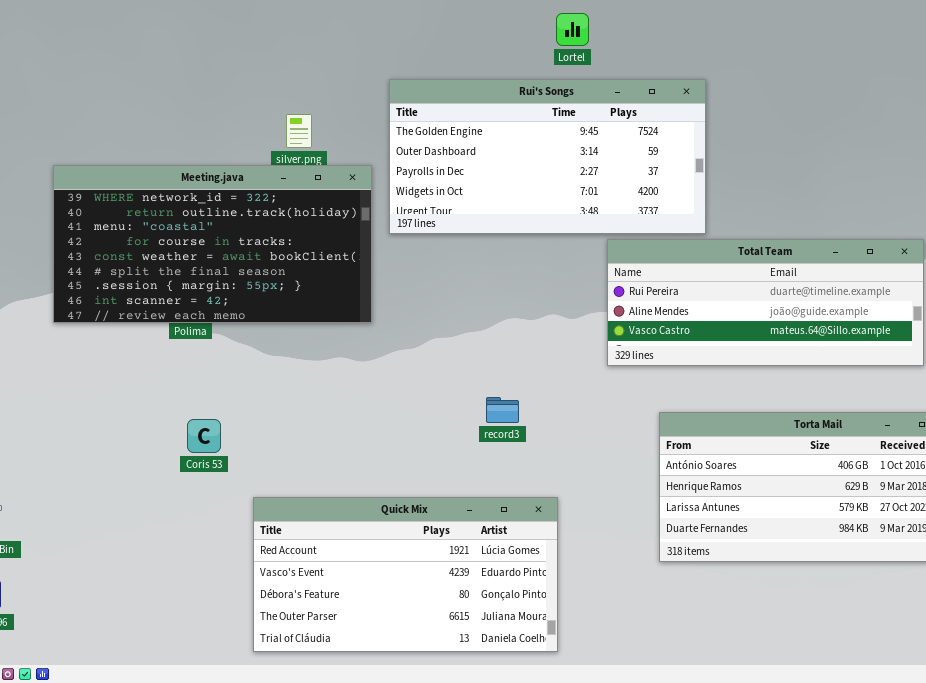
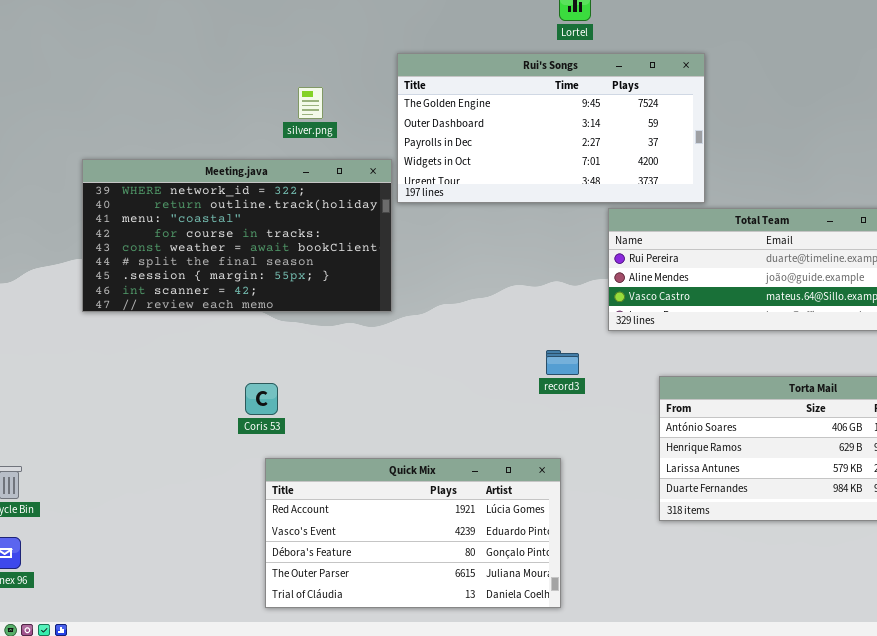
Meeting.java: [53,165,372,323] -> [82,159,392,312], moved
record3: [486,397,519,423] -> [546,350,579,375], moved
Coris 53: [187,419,221,453] -> [245,383,278,415], moved

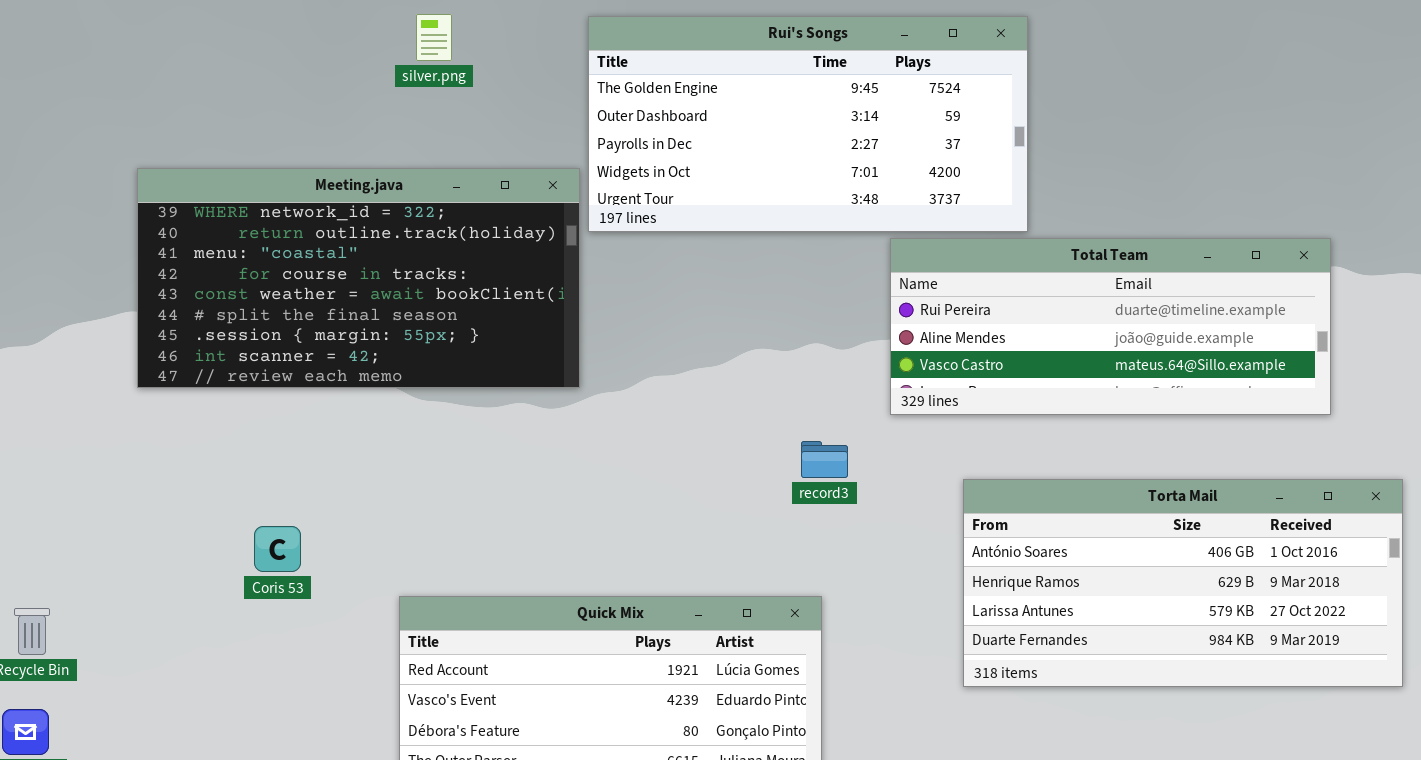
silver.png: [298,87,323,119] -> [416,14,452,61], moved
Coris 53: [245,383,278,415] -> [254,526,301,572], moved

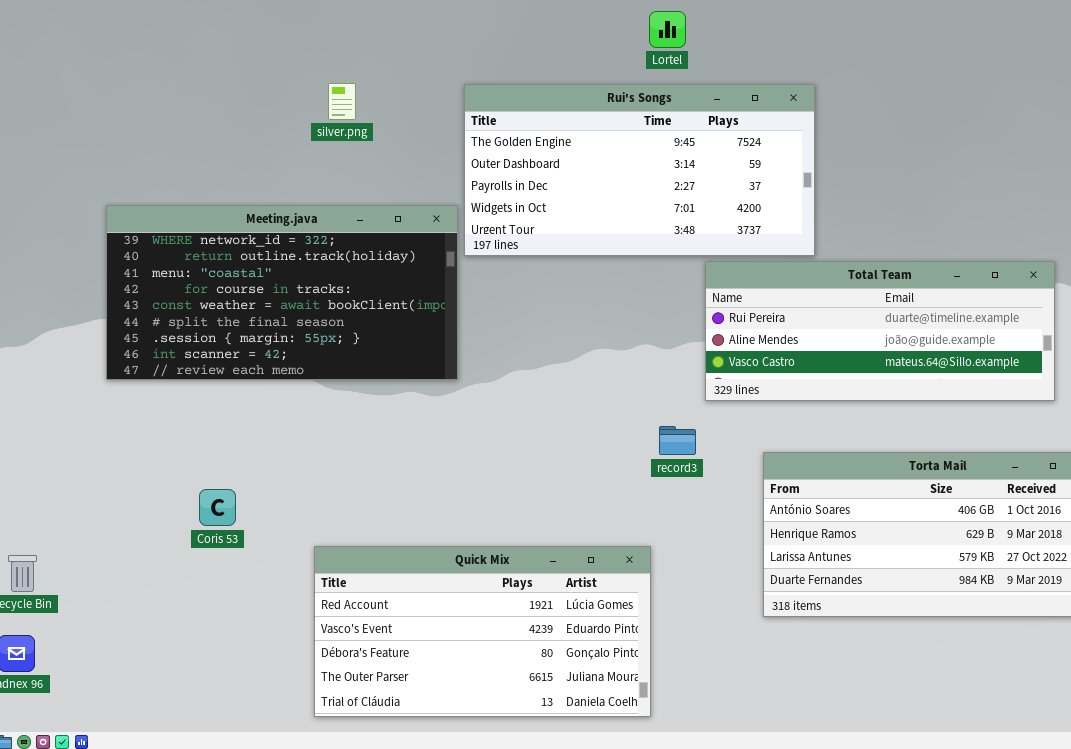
record3: [801,441,848,478] -> [659,426,696,455], moved

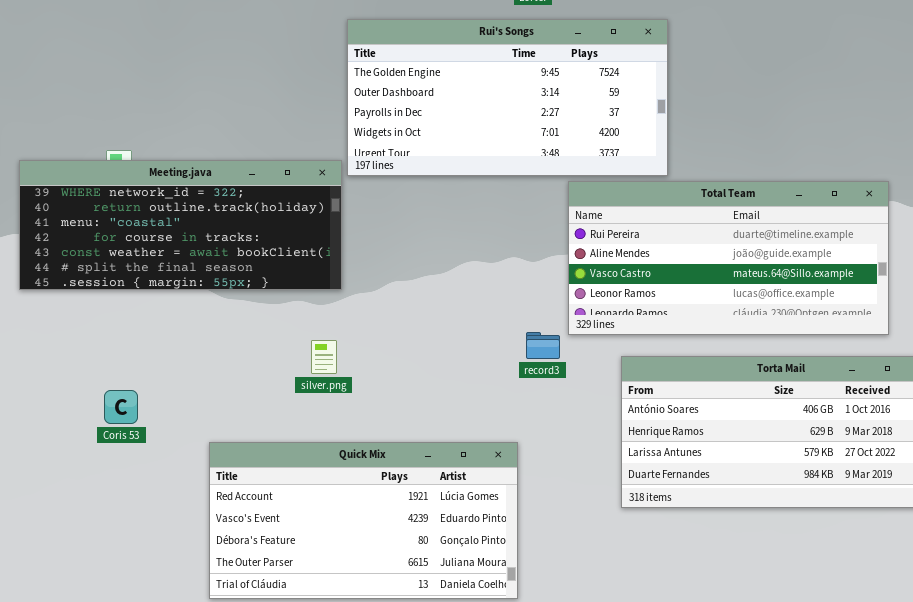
silver.png: [328,83,356,120] -> [311,340,337,374], moved
Meeting.java: [106,205,458,380] -> [19,160,342,290], resized
Total Team: [705,261,1055,401] -> [568,181,889,335], resized

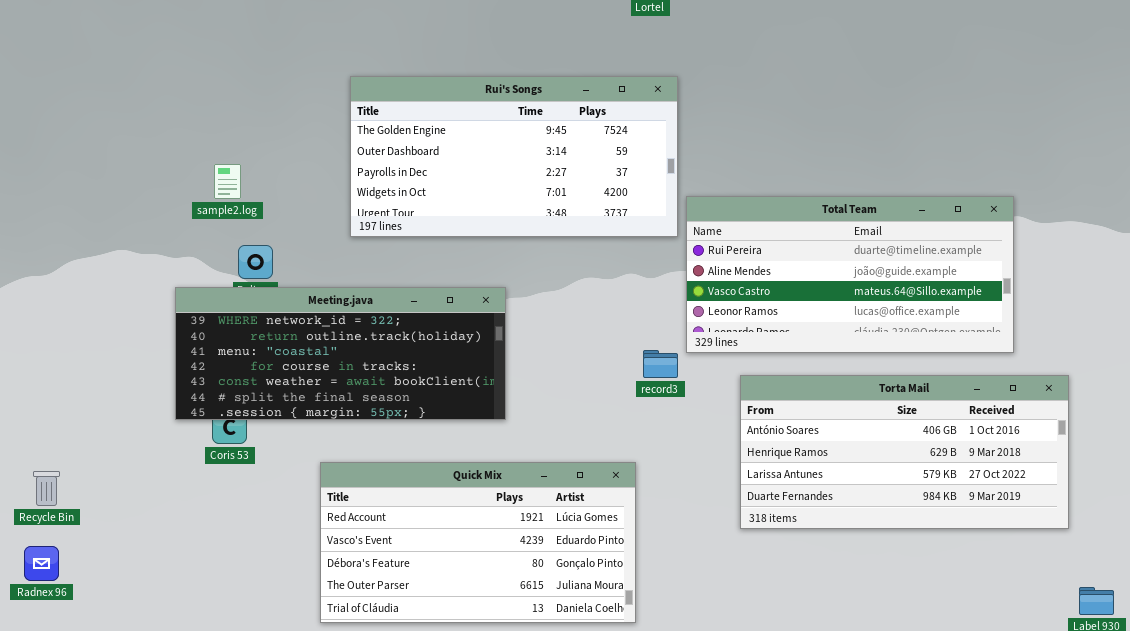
Rui's Songs: [347,19,668,176] -> [350,76,678,237], moved
Meeting.java: [19,160,342,290] -> [175,287,506,420], moved

